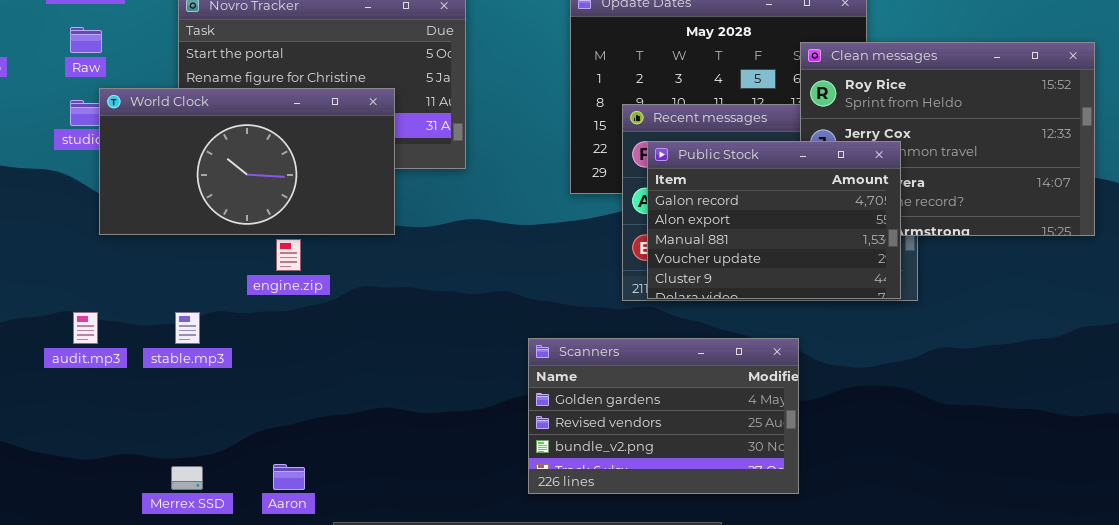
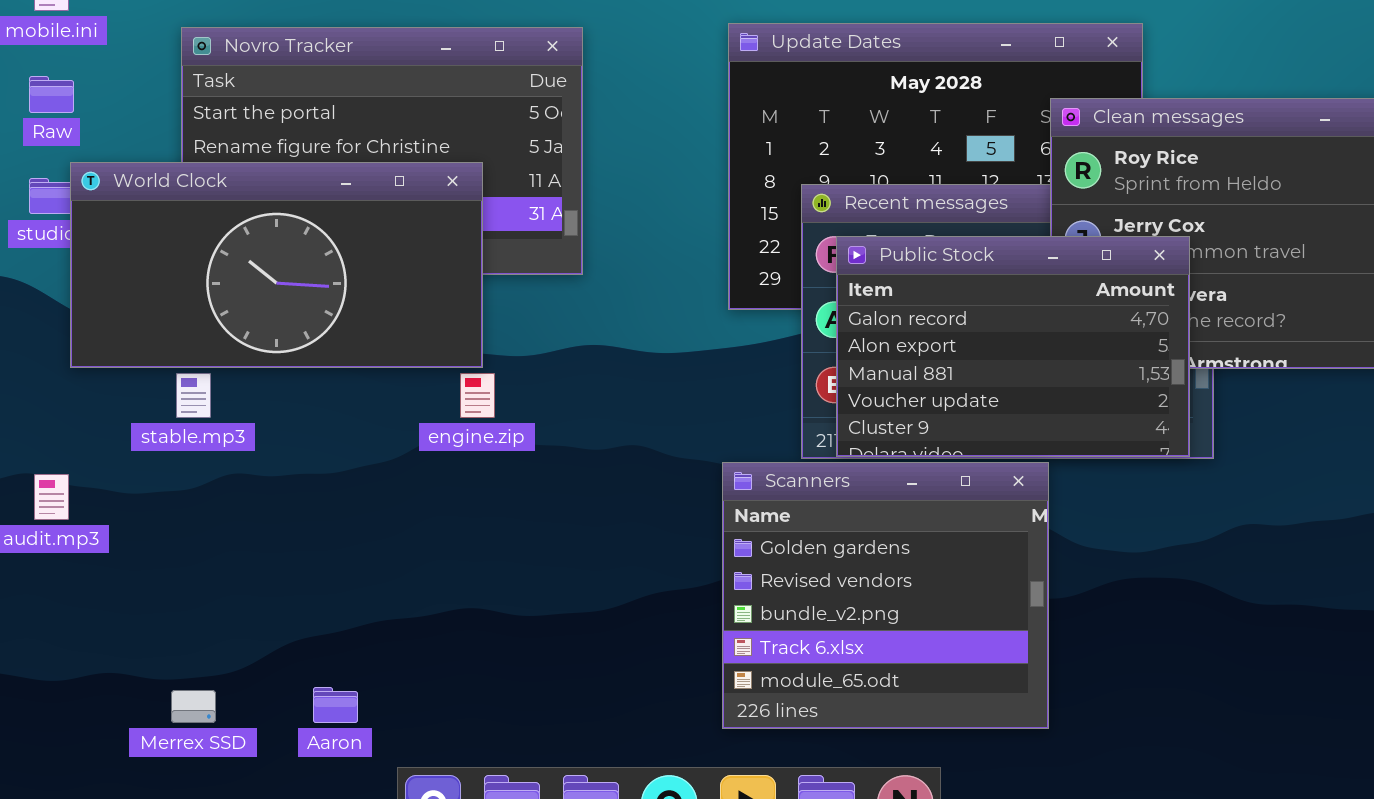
engine.zip: [276,239,301,271] -> [460,373,495,418], moved
stable.mp3: [175,312,200,344] -> [176,373,211,418], moved
Scanners: [528,338,799,494] -> [722,462,1049,729], resized

